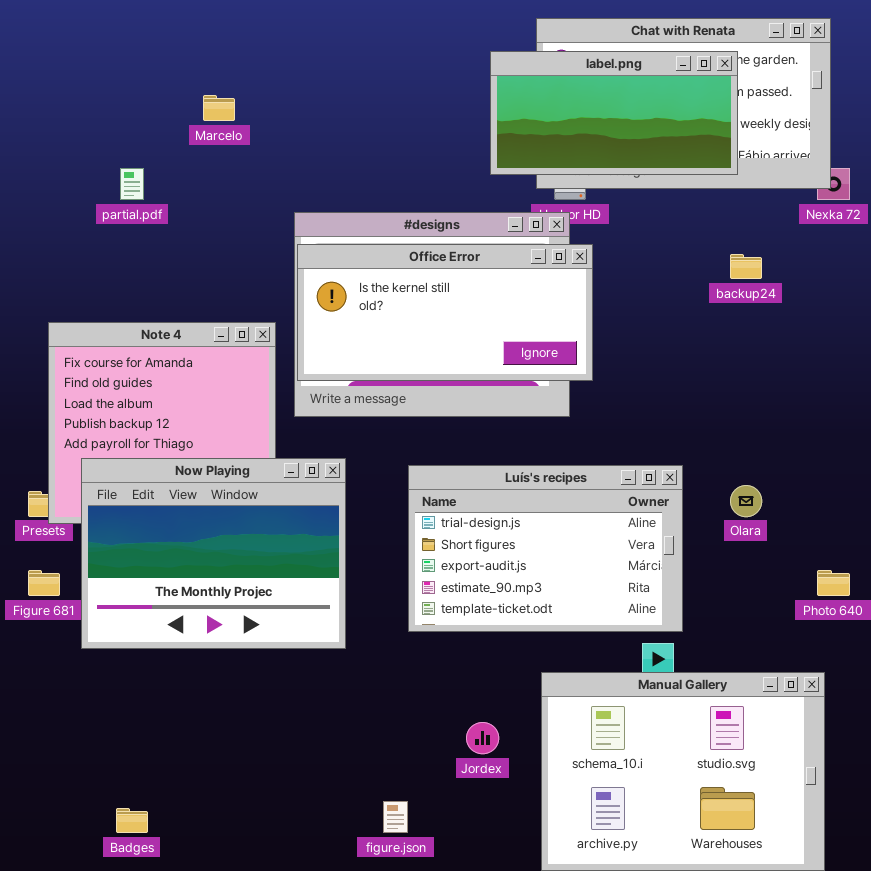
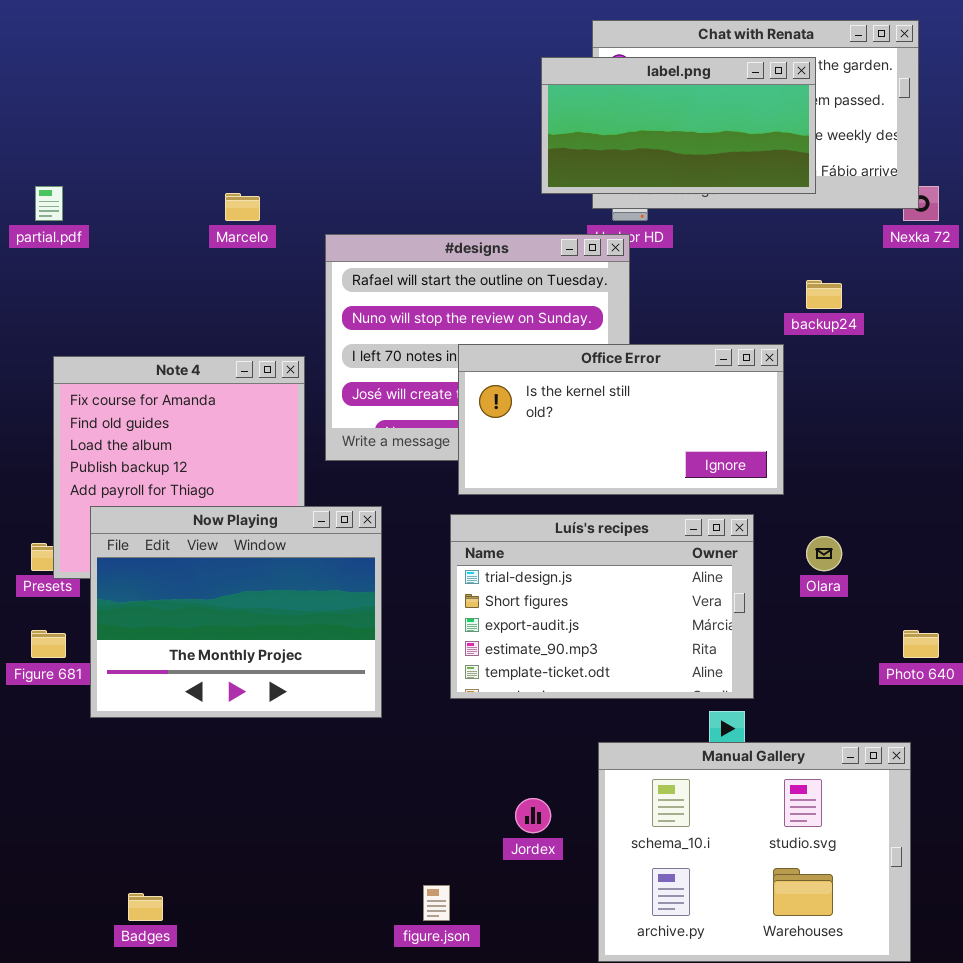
Marcelo: [203,95,235,121] -> [225,193,260,221], moved
partial.pdf: [120,168,144,200] -> [35,186,63,221], moved
Office Error: [297,244,593,381] -> [458,344,784,495], moved

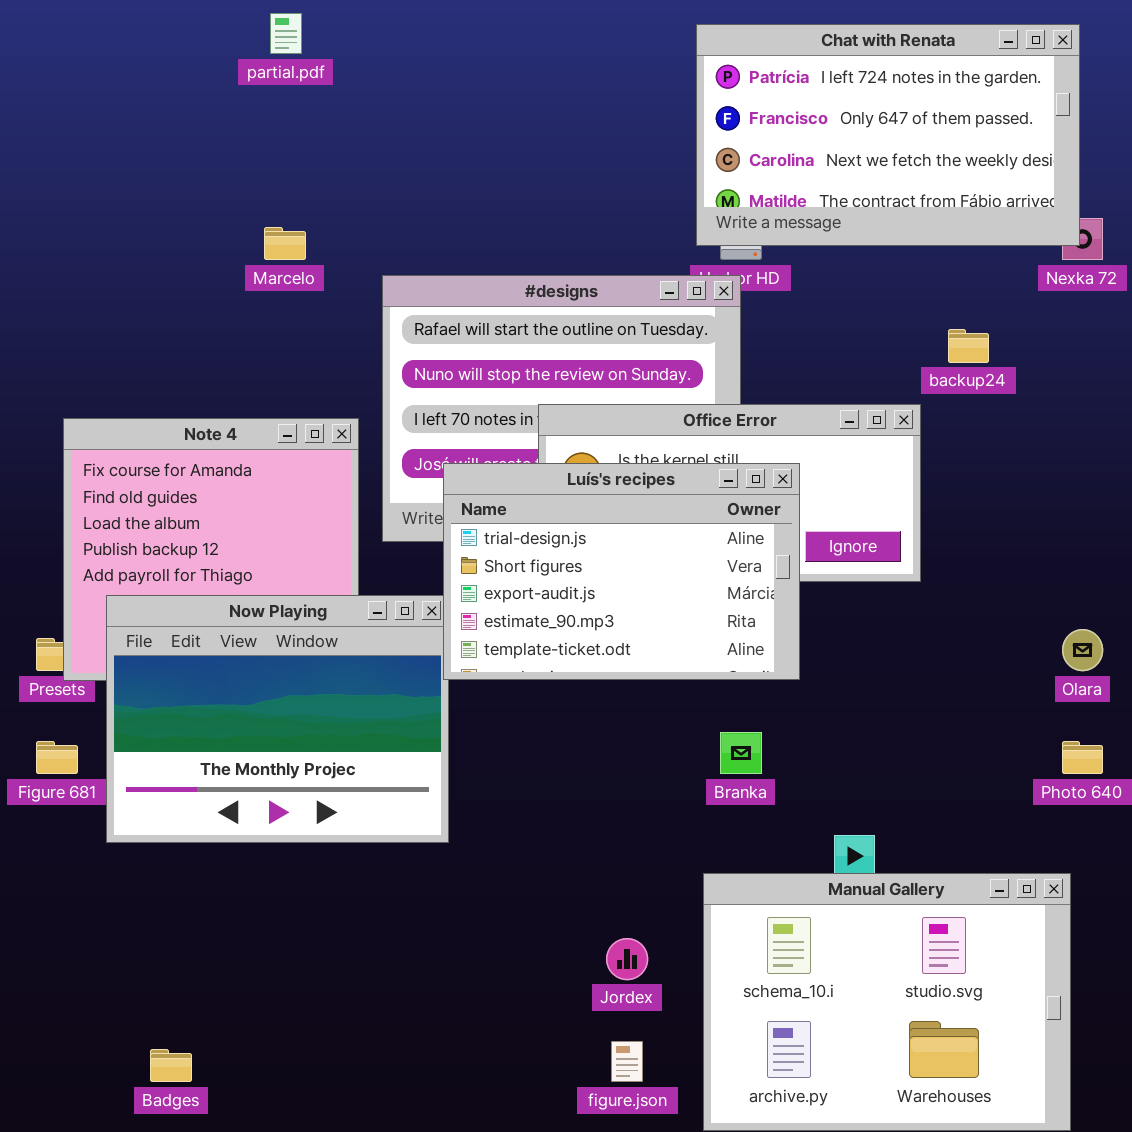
label.png: [541,57,816,194] -> none, closed
partial.pdf: [35,186,63,221] -> [270,13,302,54], moved
Luís's recipes: [450,514,754,699] -> [443,463,800,680], moved
Olara: [806,536,842,571] -> [1062,629,1103,671], moved
figure.json: [423,885,450,921] -> [611,1041,643,1082], moved

